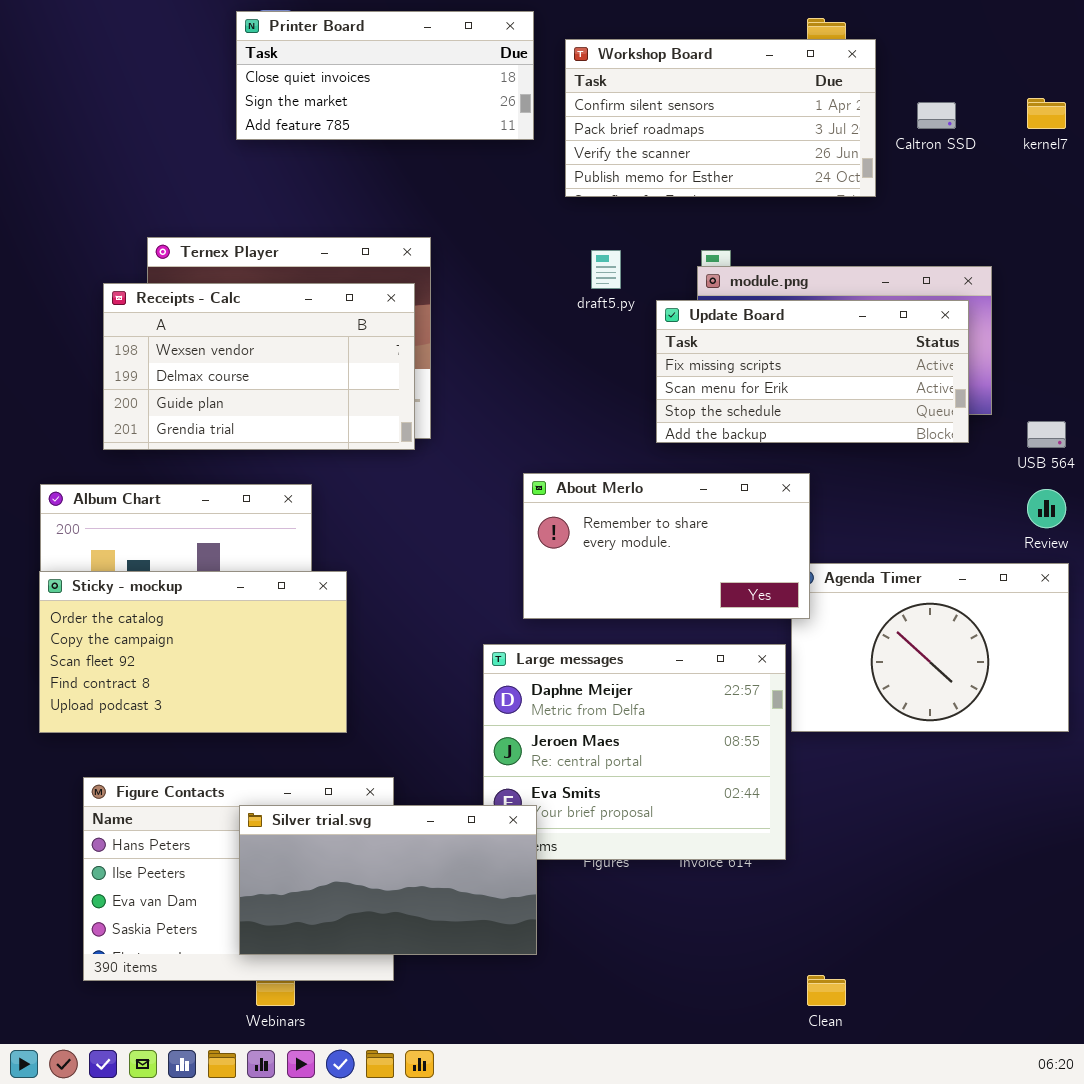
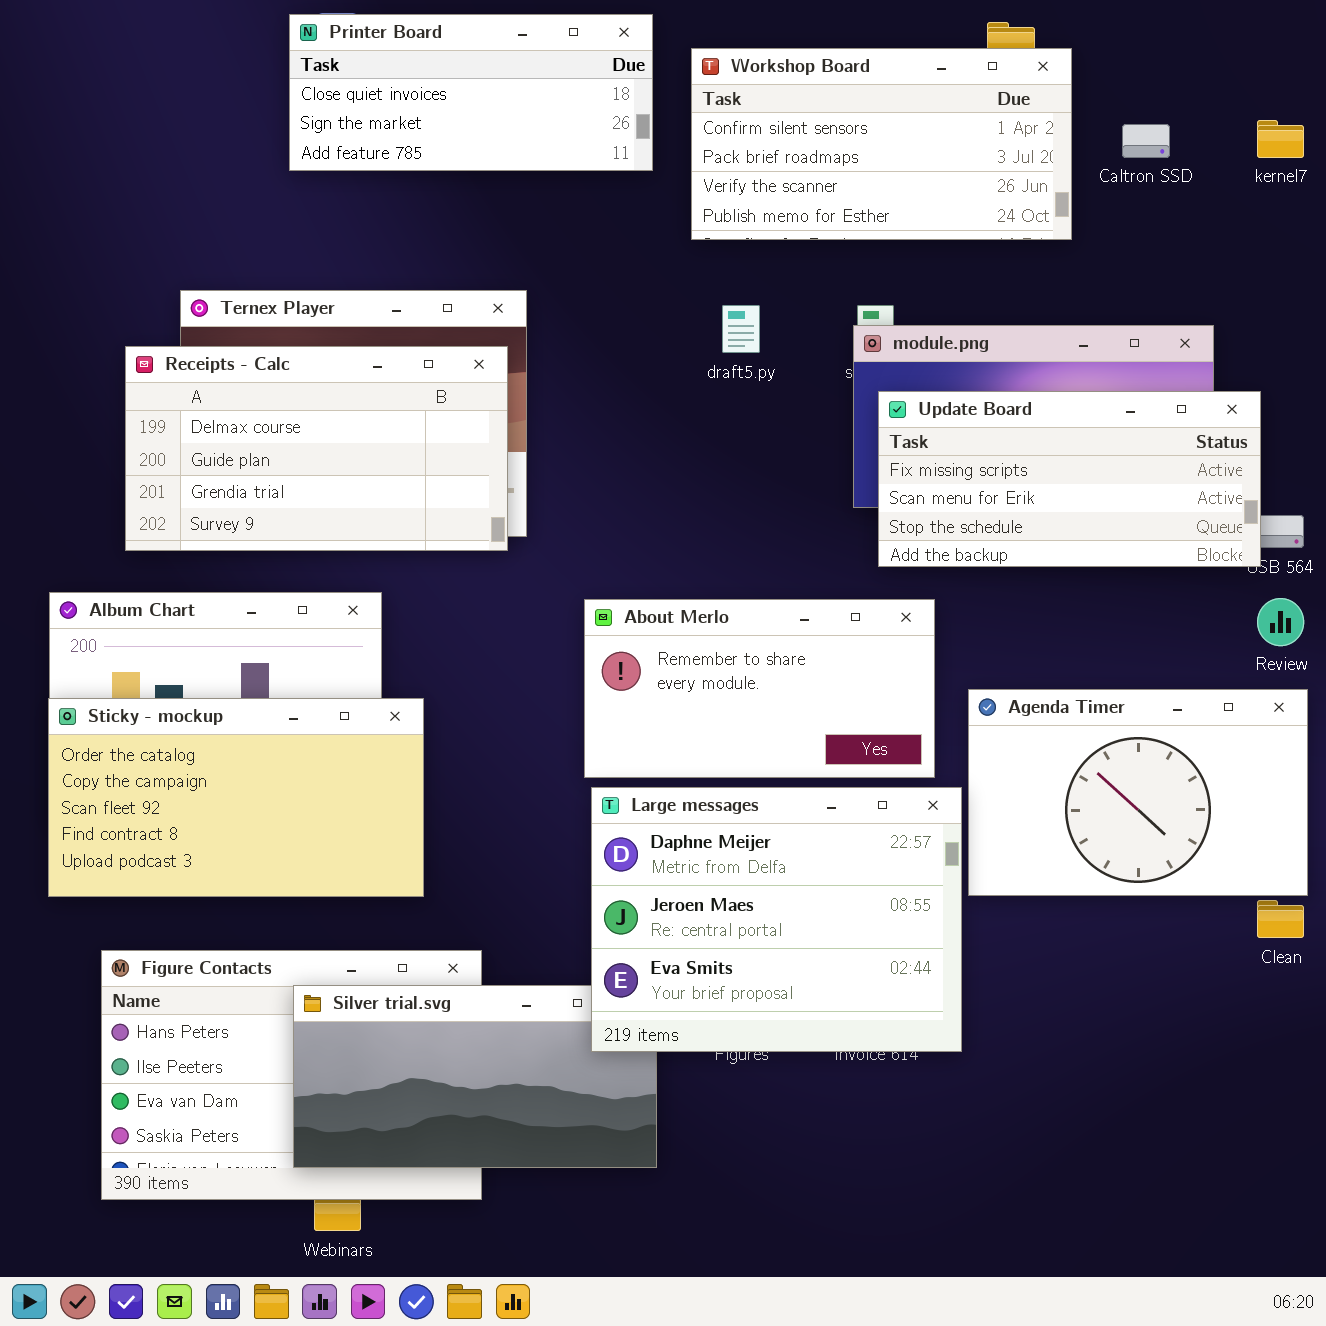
Receipts - Calc: [103,283,415,450] -> [125,346,508,551], scrolled down 1 row
Update Board: [656,300,969,443] -> [878,391,1261,567], moved
About Merlo: [523,473,810,619] -> [584,599,935,778], moved
Large messages: [483,644,786,860] -> [591,787,962,1052], raised
Clean: [807,975,846,1006] -> [1257,900,1304,938], moved

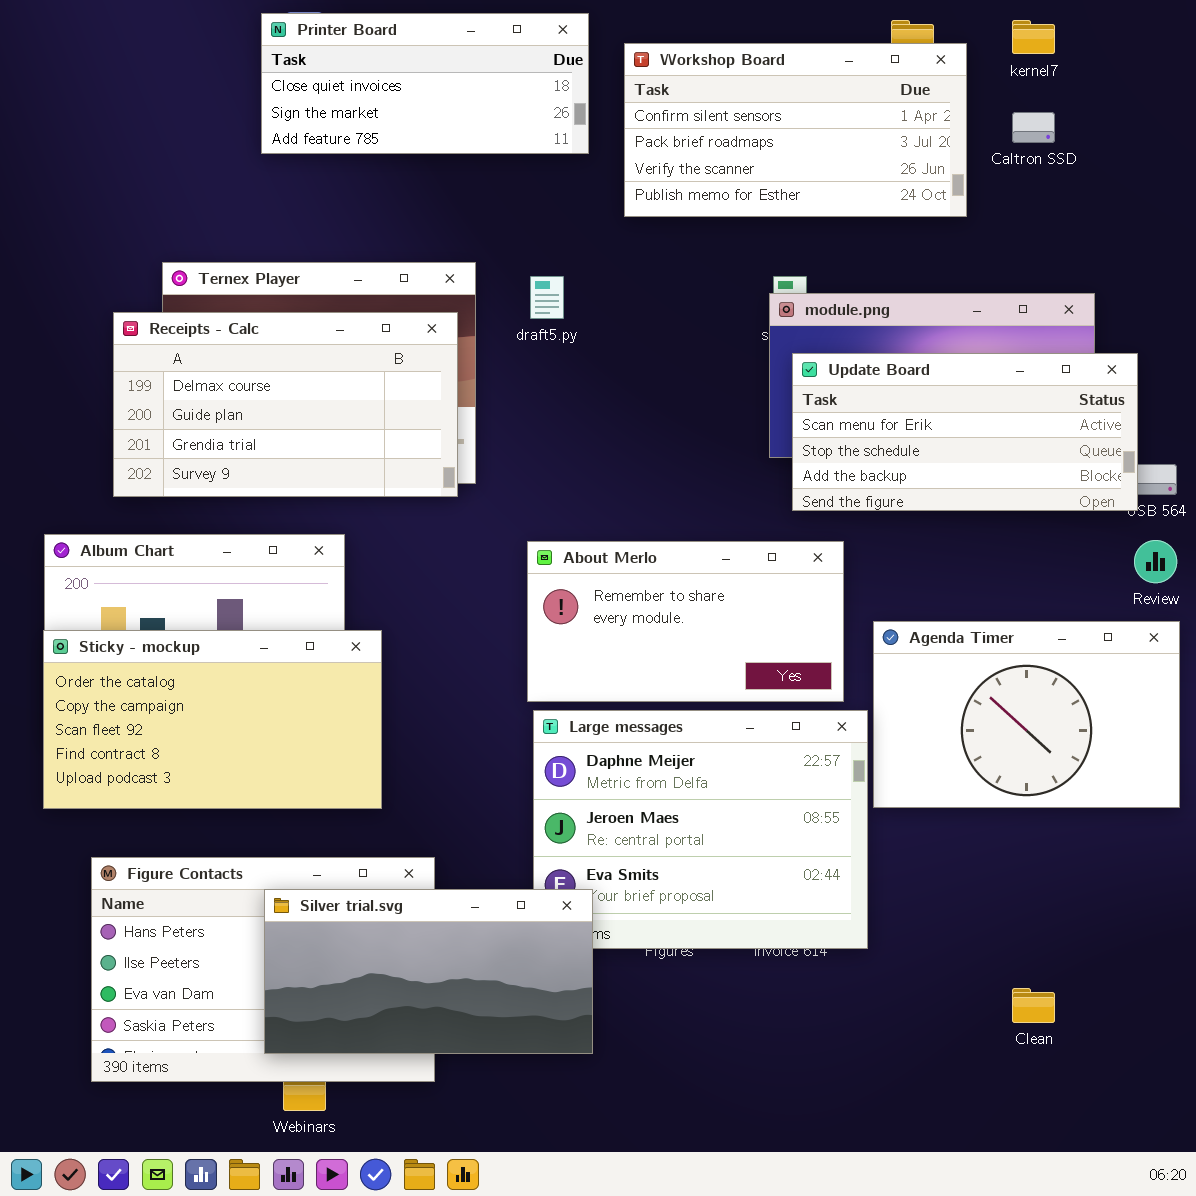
kernel7: [1257,120,1304,158] -> [1012,20,1055,54], moved
draft5.py: [722,305,760,353] -> [530,276,564,319], moved
Update Board: [878,391,1261,567] -> [792,353,1138,511], scrolled down 1 row
Clean: [1257,900,1304,938] -> [1012,988,1055,1023], moved
Silver trial.svg: [293,985,657,1168] -> [264,889,593,1054], raised

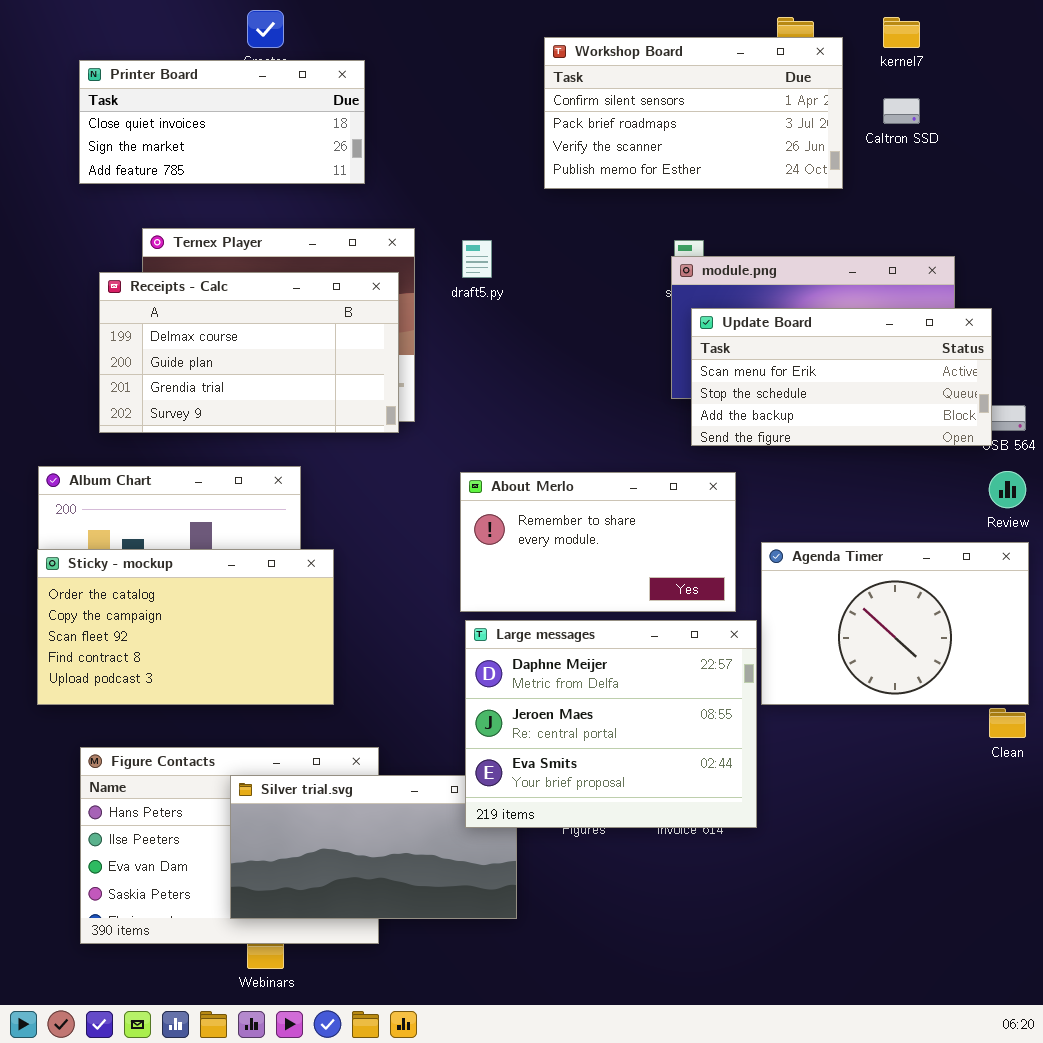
Printer Board: [261,13,589,154] -> [79,60,365,184], moved
Large messages: [533,710,868,949] -> [465,620,757,828], raised
Clean: [1012,988,1055,1023] -> [989,708,1026,738], moved

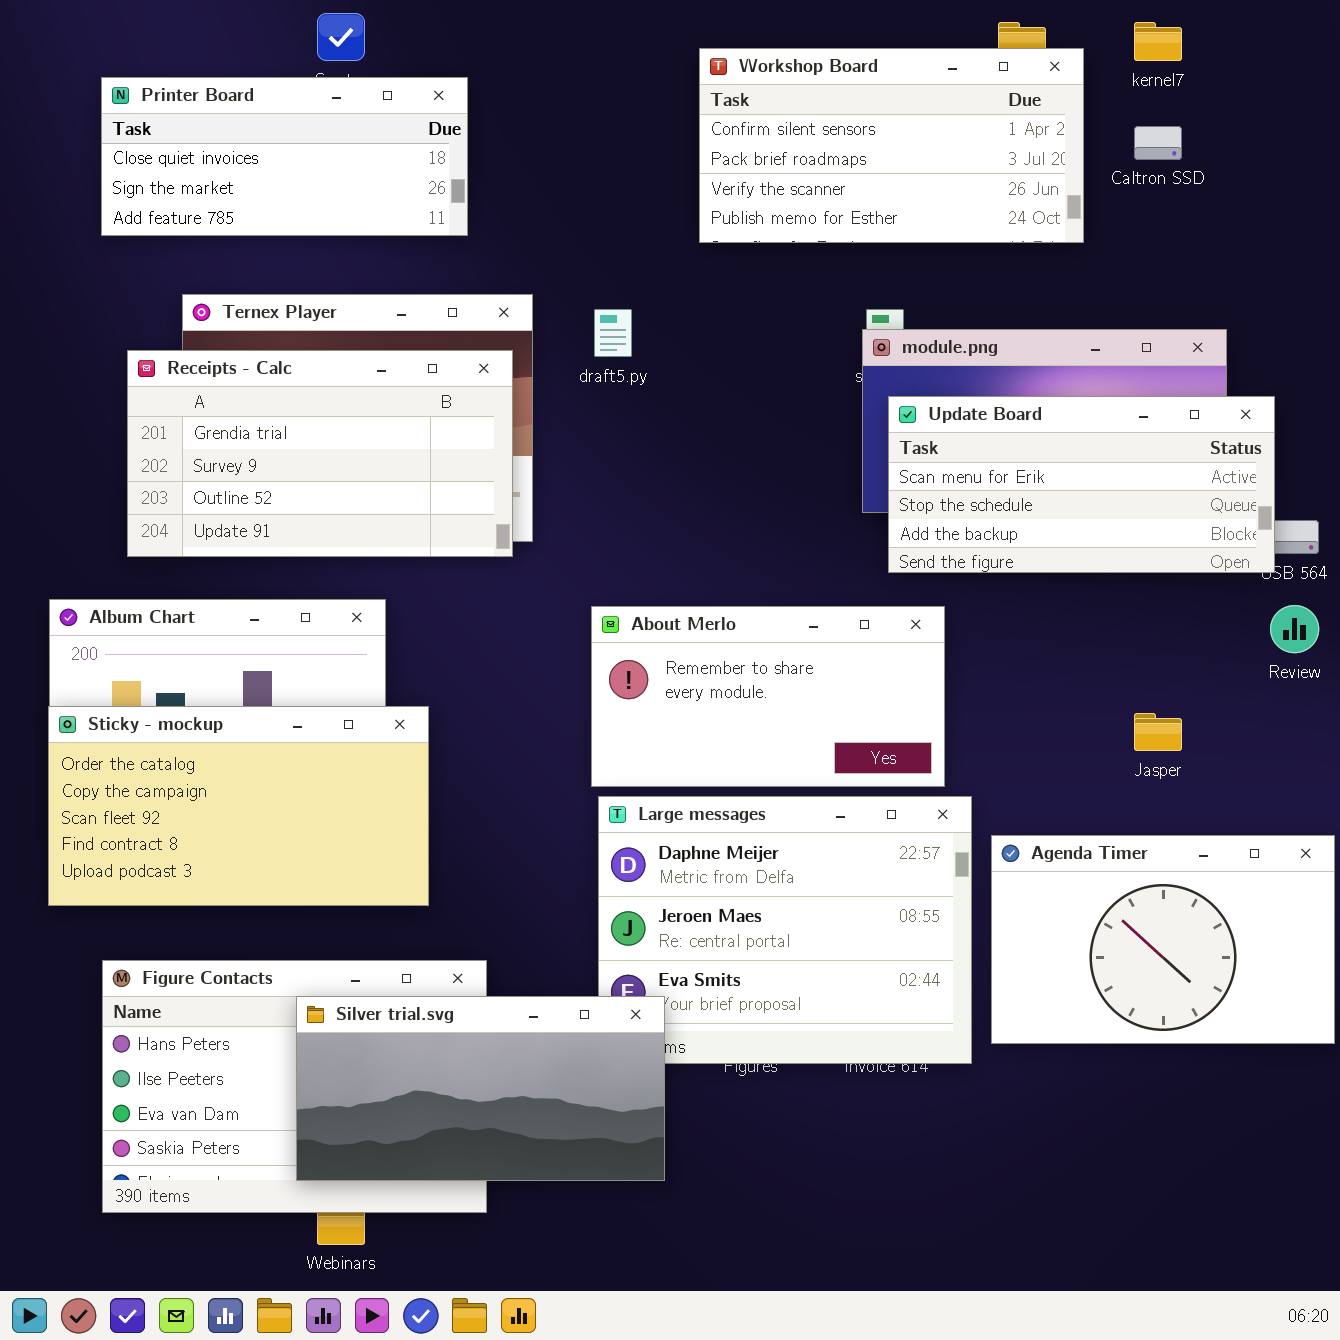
Receipts - Calc: [99,272,399,433] -> [127,350,513,557], scrolled down 2 rows
Agenda Timer: [761,542,1029,705] -> [991,835,1335,1044], moved
Silver trial.svg: [230,775,517,919] -> [296,996,665,1181], raised

